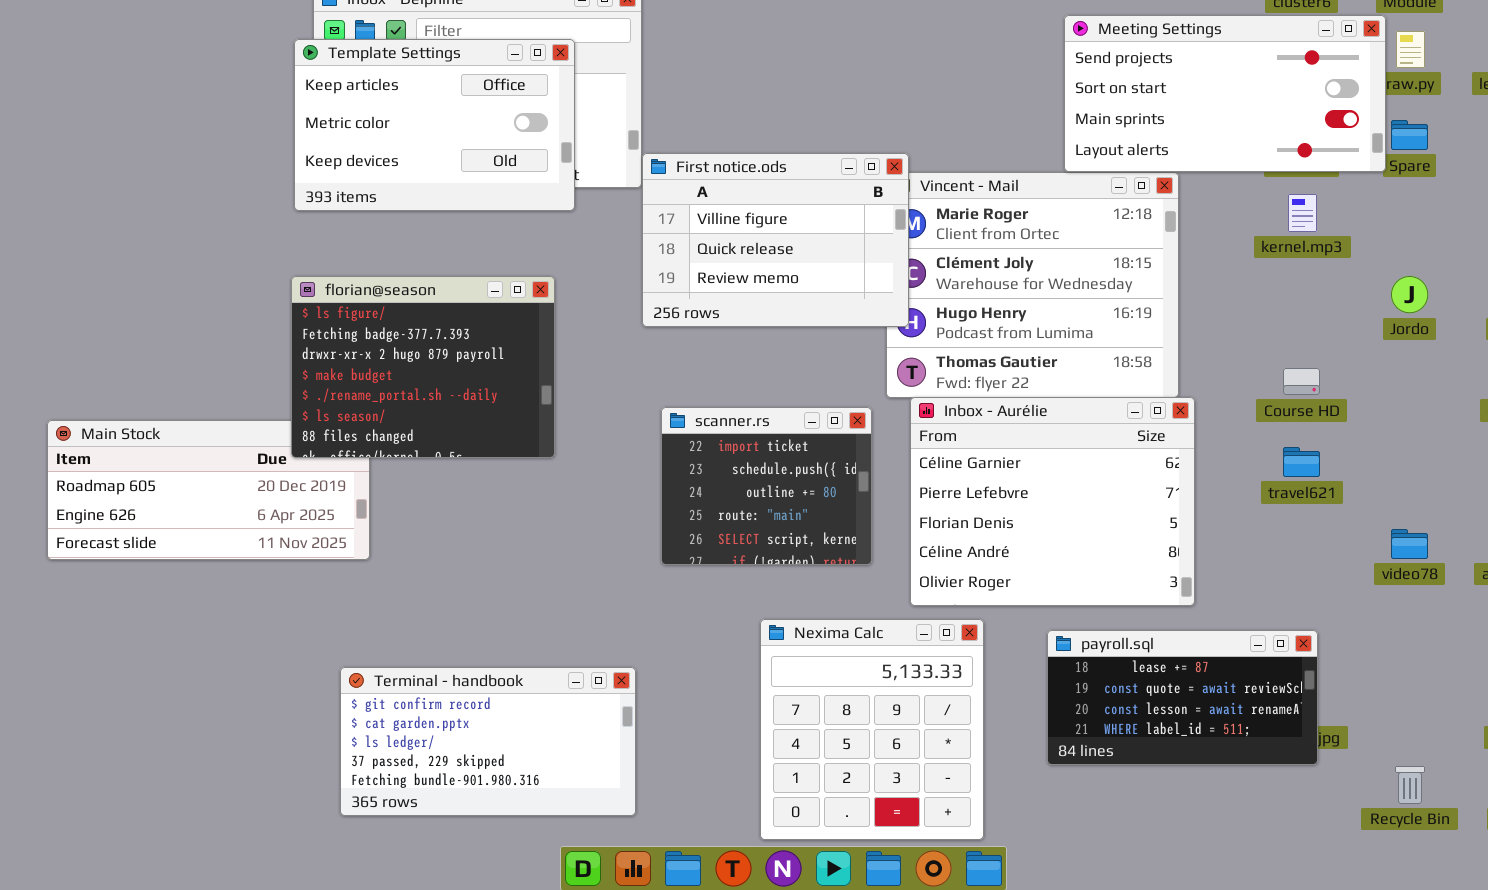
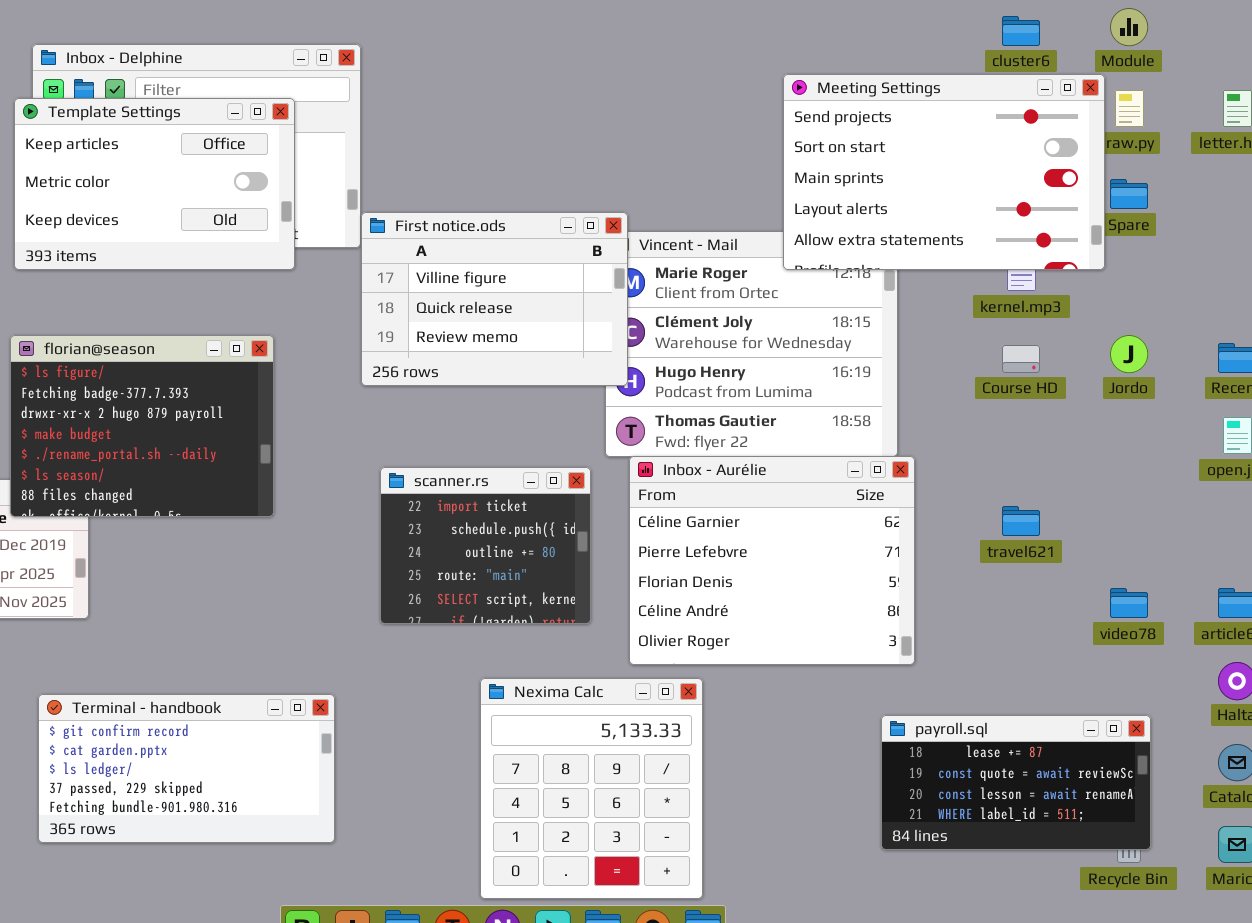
Meeting Settings: [1064,15,1386,172] -> [783,74,1105,270], resized
Course HD: [1283,368,1320,395] -> [1002,345,1040,373], moved
payroll.sql: [1047,630,1318,765] -> [881,715,1151,850], moved
Terminal - handbook: [340,667,636,816] -> [38,694,335,843], moved

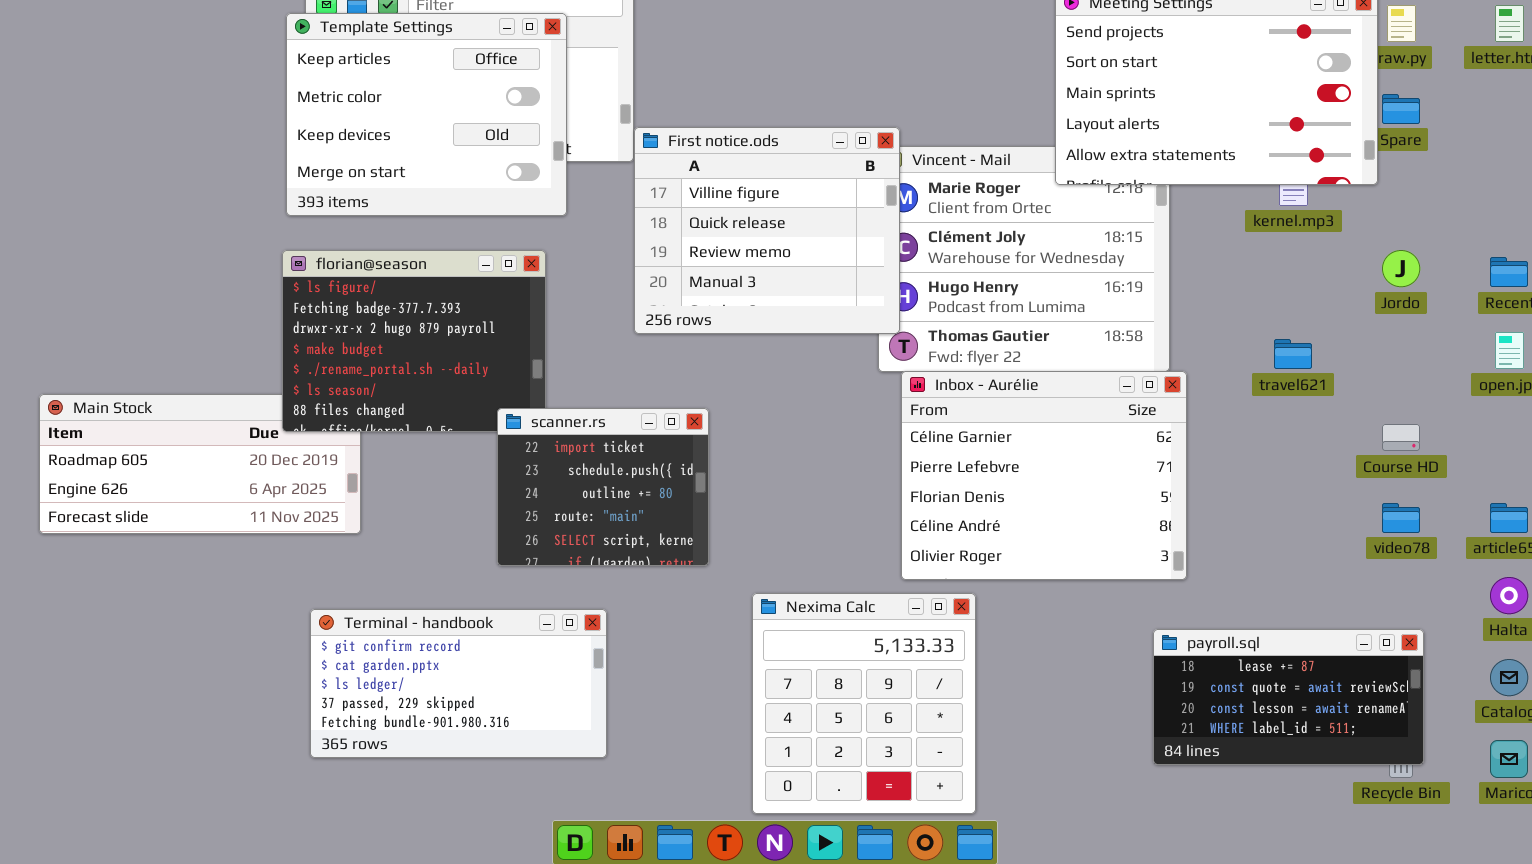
Template Settings: [14,98,295,270] -> [286,13,567,216], resized
First notice.ods: [361,212,628,386] -> [634,127,900,334], resized
Course HD: [1002,345,1040,373] -> [1382,424,1420,451], moved
scanner.rs: [380,467,591,624] -> [497,408,709,566], moved
travel621: [1002,506,1040,536] -> [1274,339,1312,369], moved

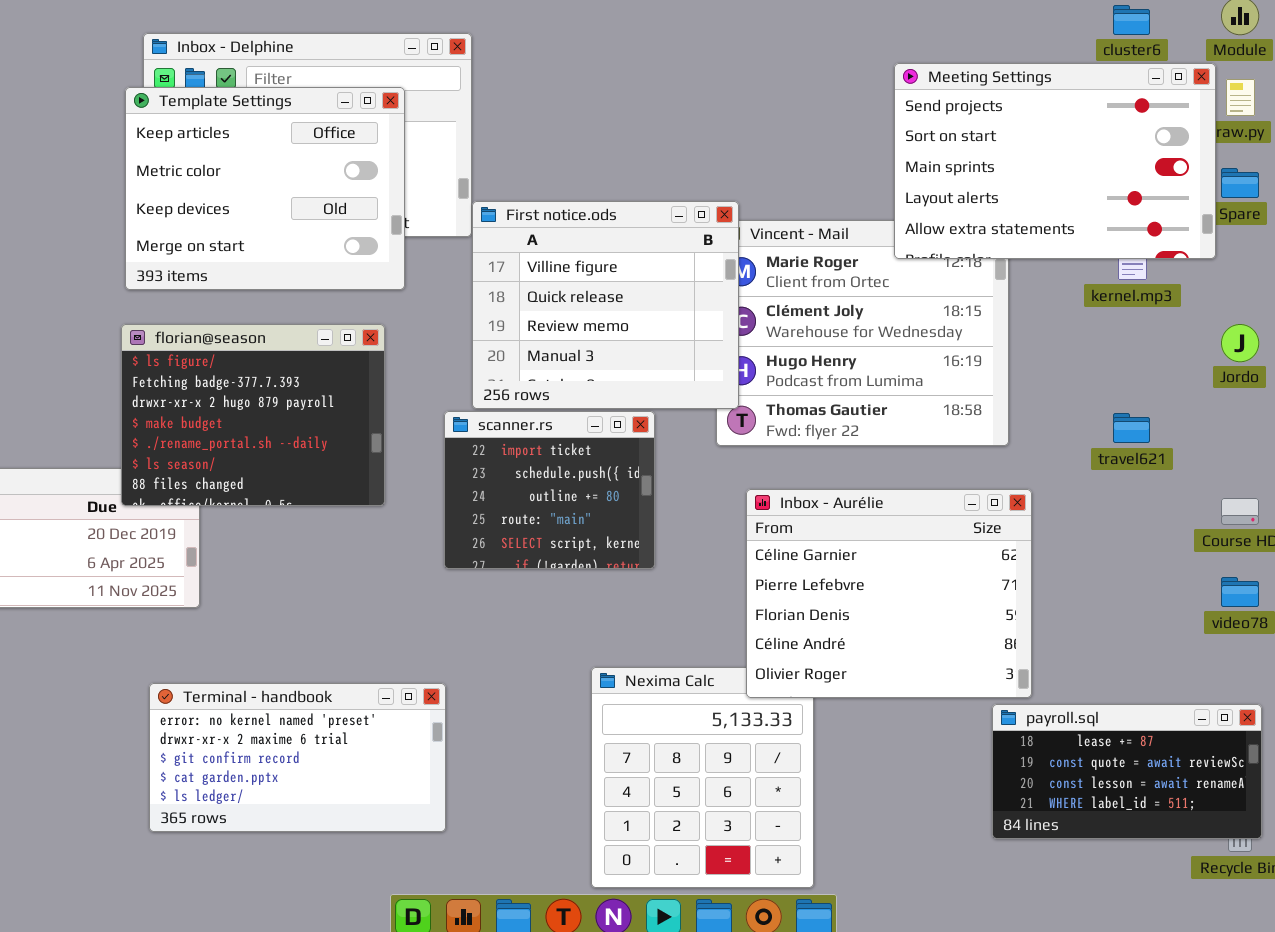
Inbox - Aurélie: [901,371,1187,580] -> [746,489,1032,698], moved
scanner.rs: [497,408,709,566] -> [444,411,655,569], moved
Terminal - handbook: [310,609,607,758] -> [149,683,446,832], scrolled up 2 rows

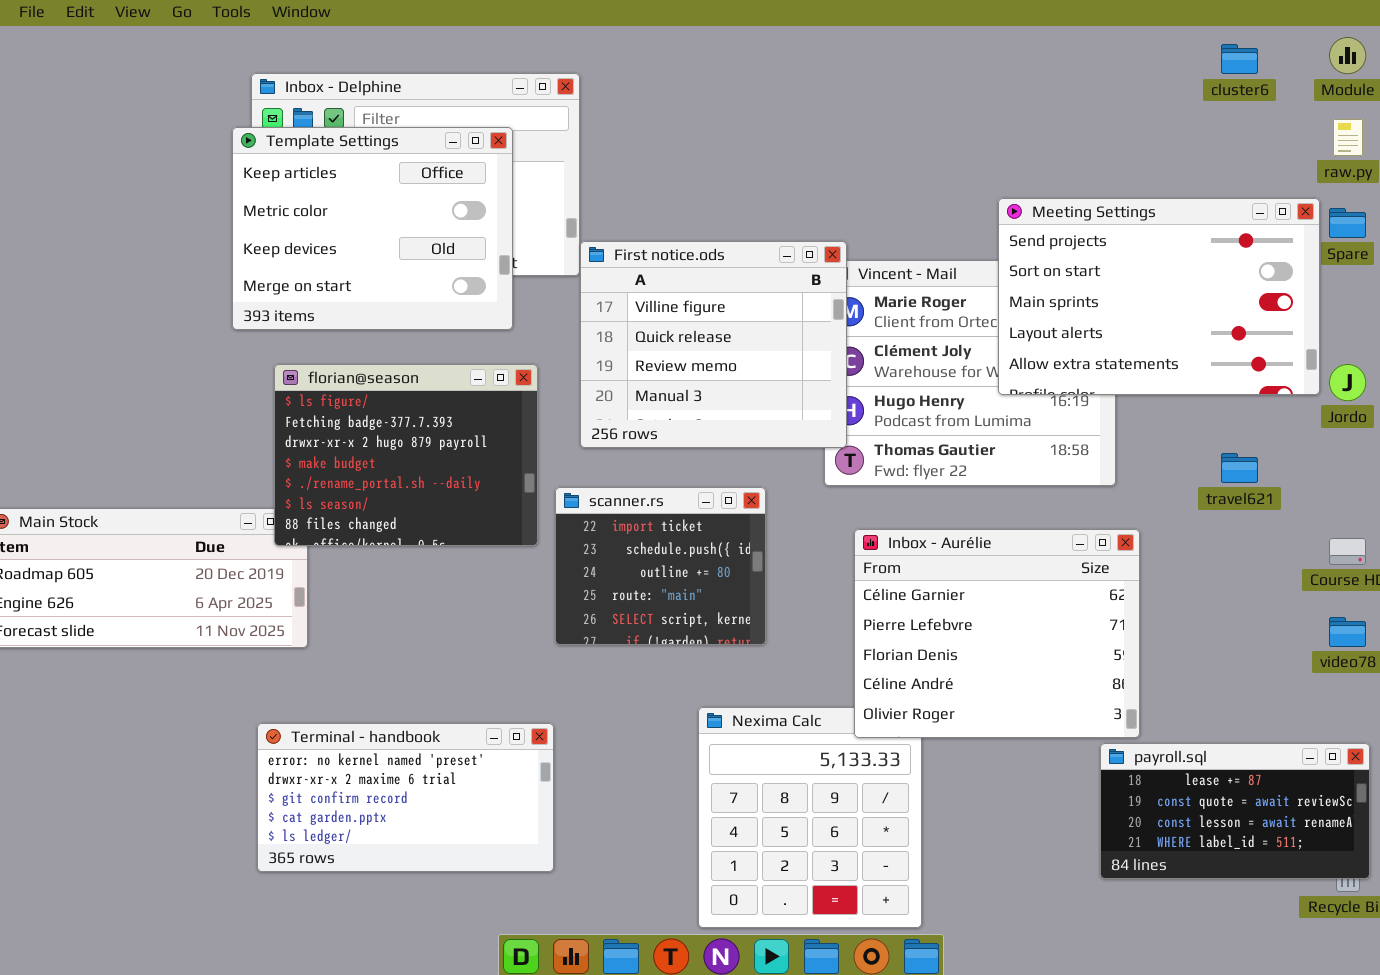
Meeting Settings: [894,63,1216,259] -> [998,198,1320,395], moved
florian@season: [121,324,385,506] -> [274,364,538,546], moved
scanner.rs: [444,411,655,569] -> [555,487,766,645], moved

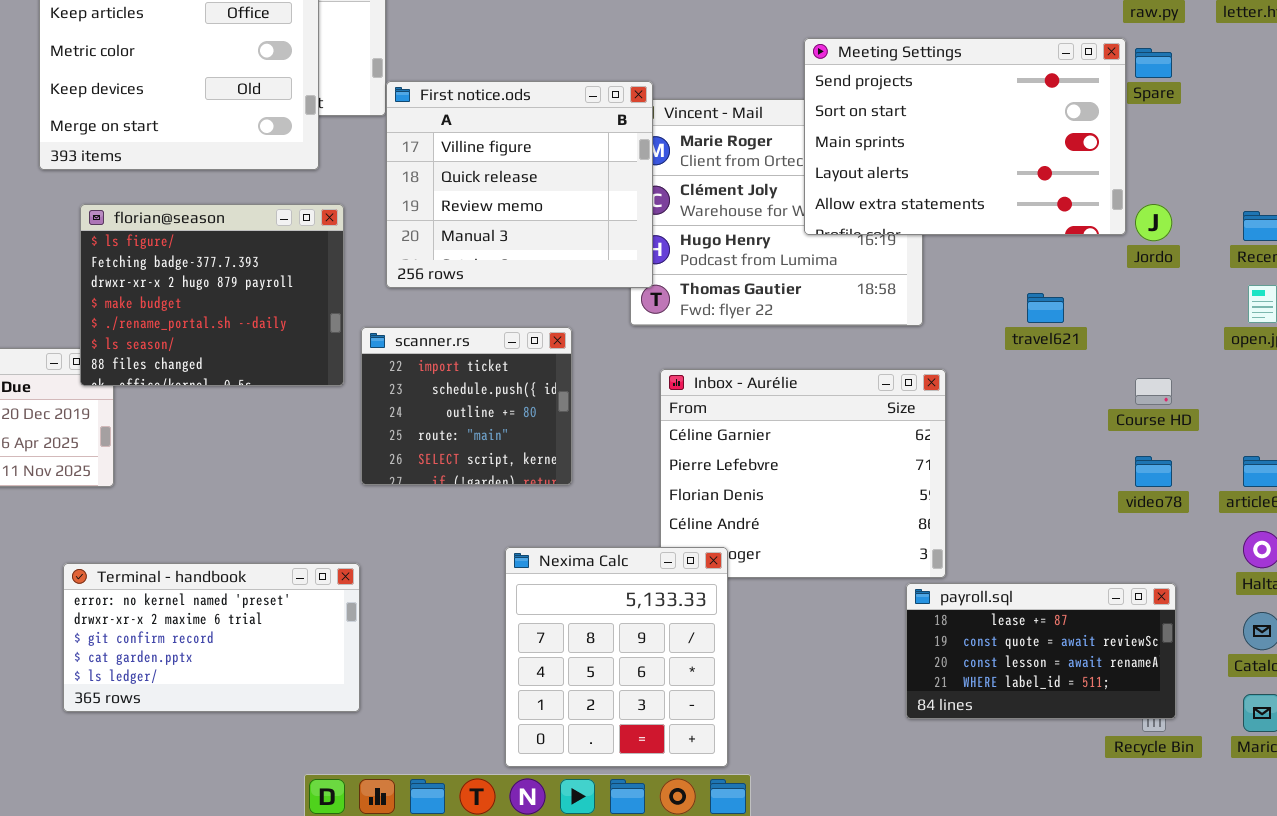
Nexima Calc: [698,707,922,928] -> [505,547,728,767], raised

